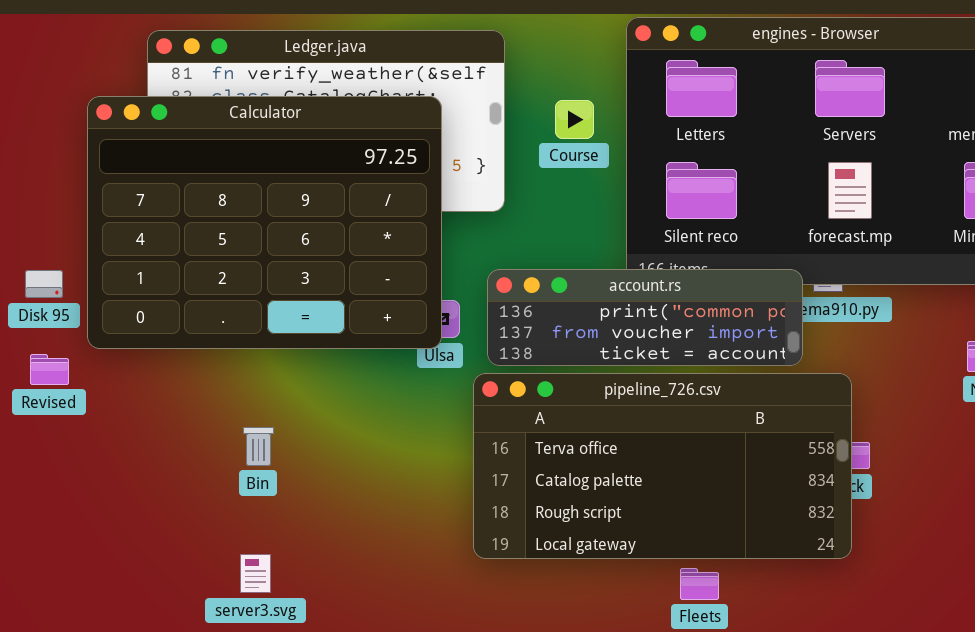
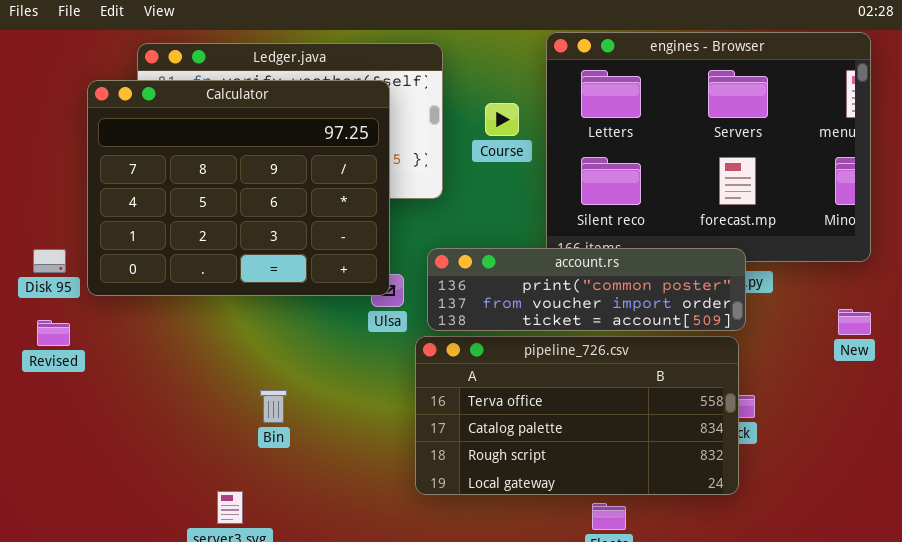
Calculator: [87,96,442,349] -> [87,80,390,296], moved
account.rs: [487,269,803,366] -> [427,248,746,331], resized
Bin: [243,427,274,466] -> [260,390,287,423], moved

